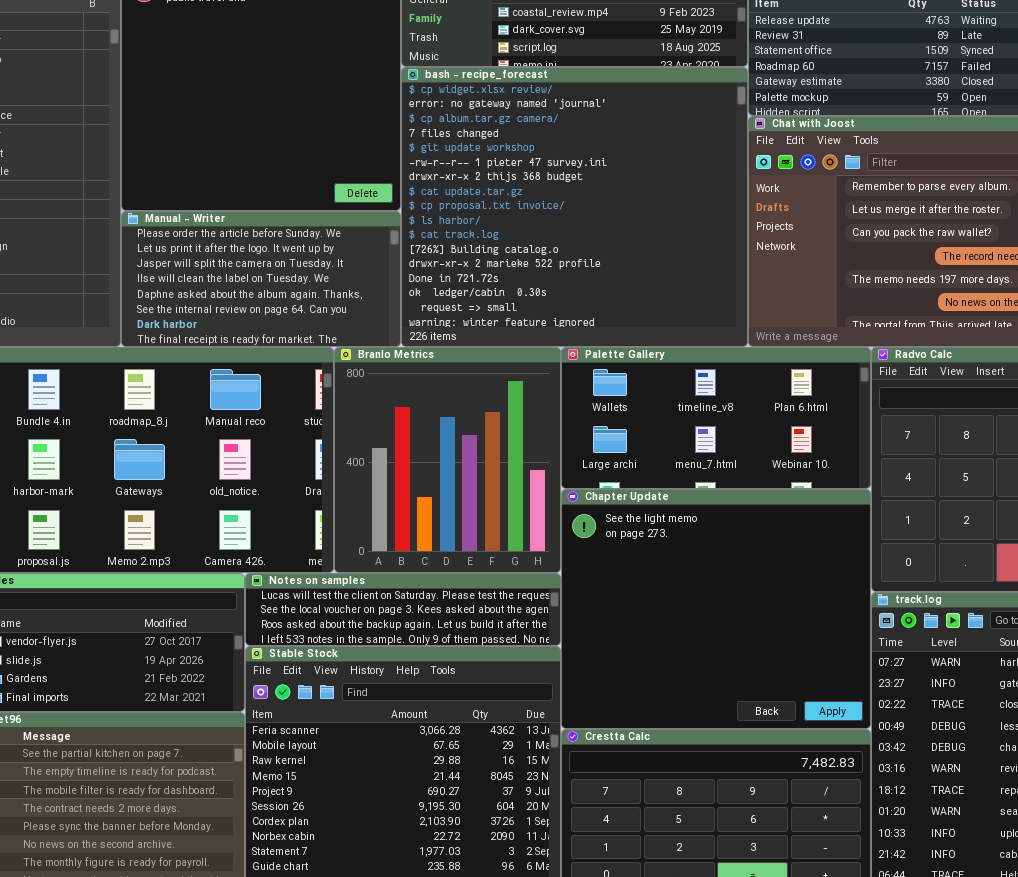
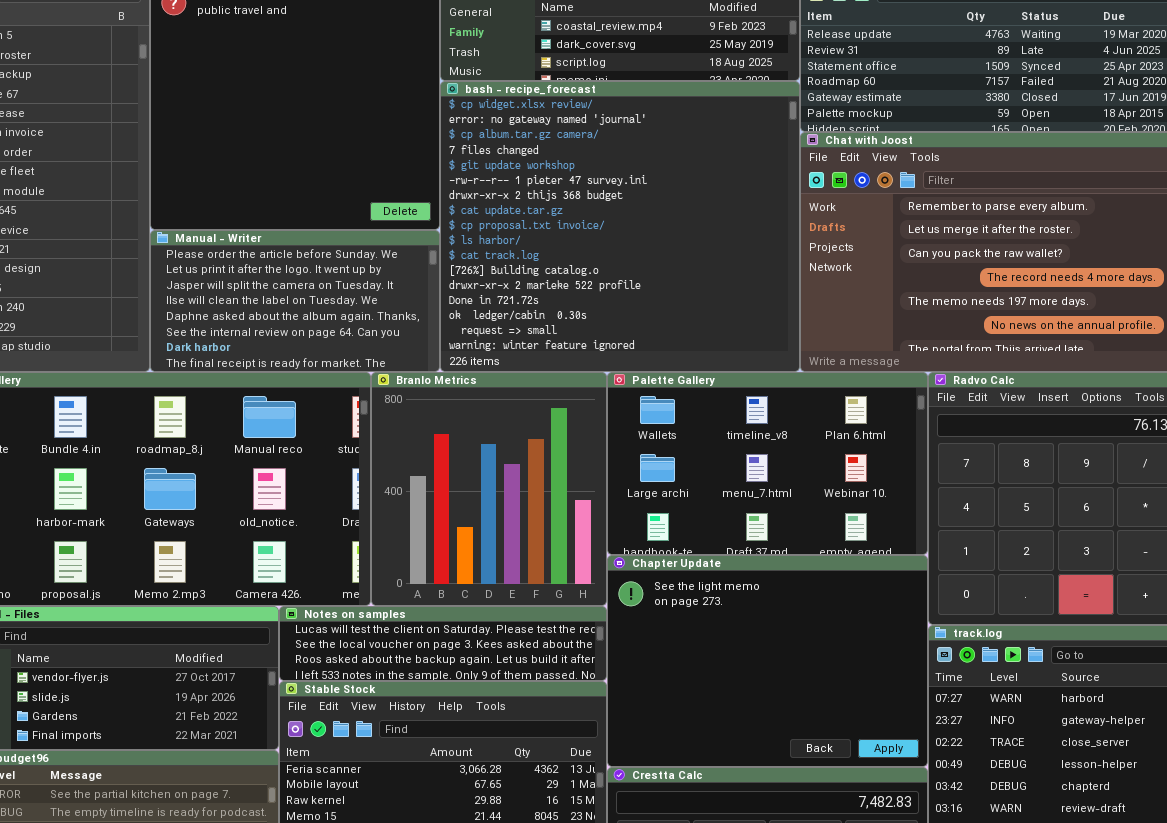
Palette Gallery: [561,347,871,489] -> [607,372,928,555], resized
Chapter Update: [561,489,871,729] -> [607,555,928,767], resized

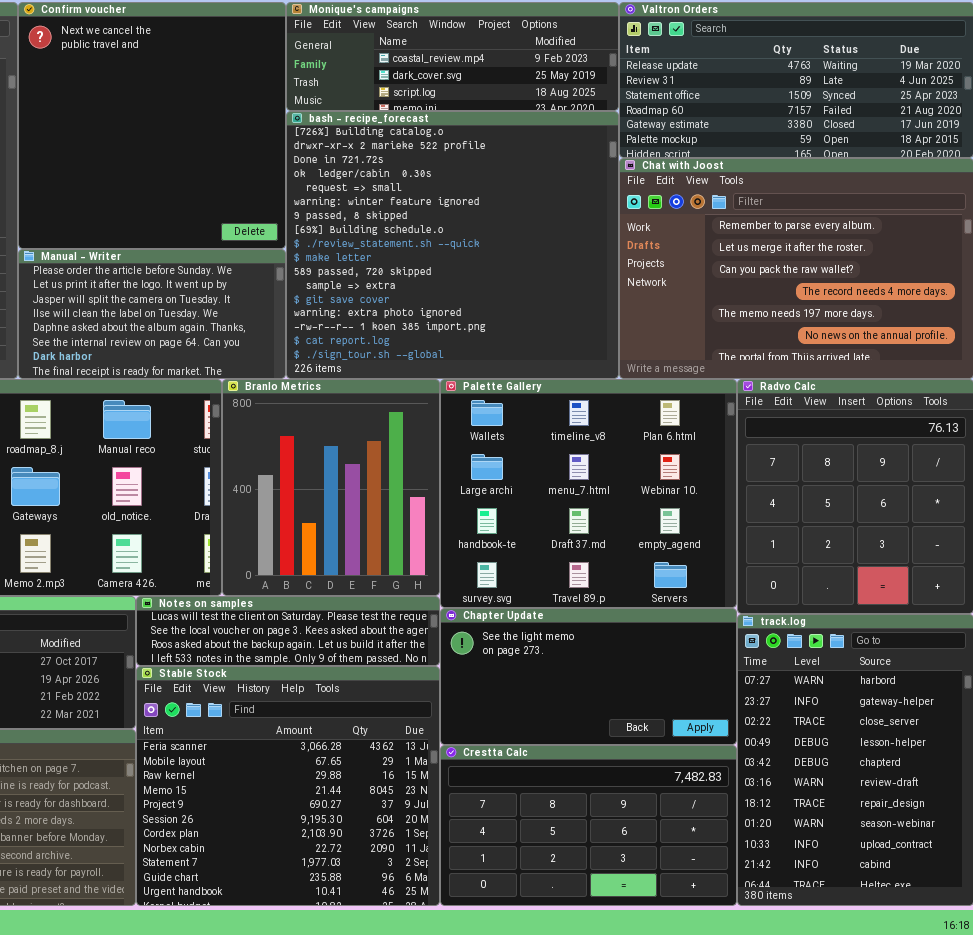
bash - recipe_forecast: [440,81,800,372] -> [286,111,619,379], scrolled down 11 rows
Palette Gallery: [607,372,928,555] -> [440,379,737,608], resized
Chapter Update: [607,555,928,767] -> [440,608,737,745], resized

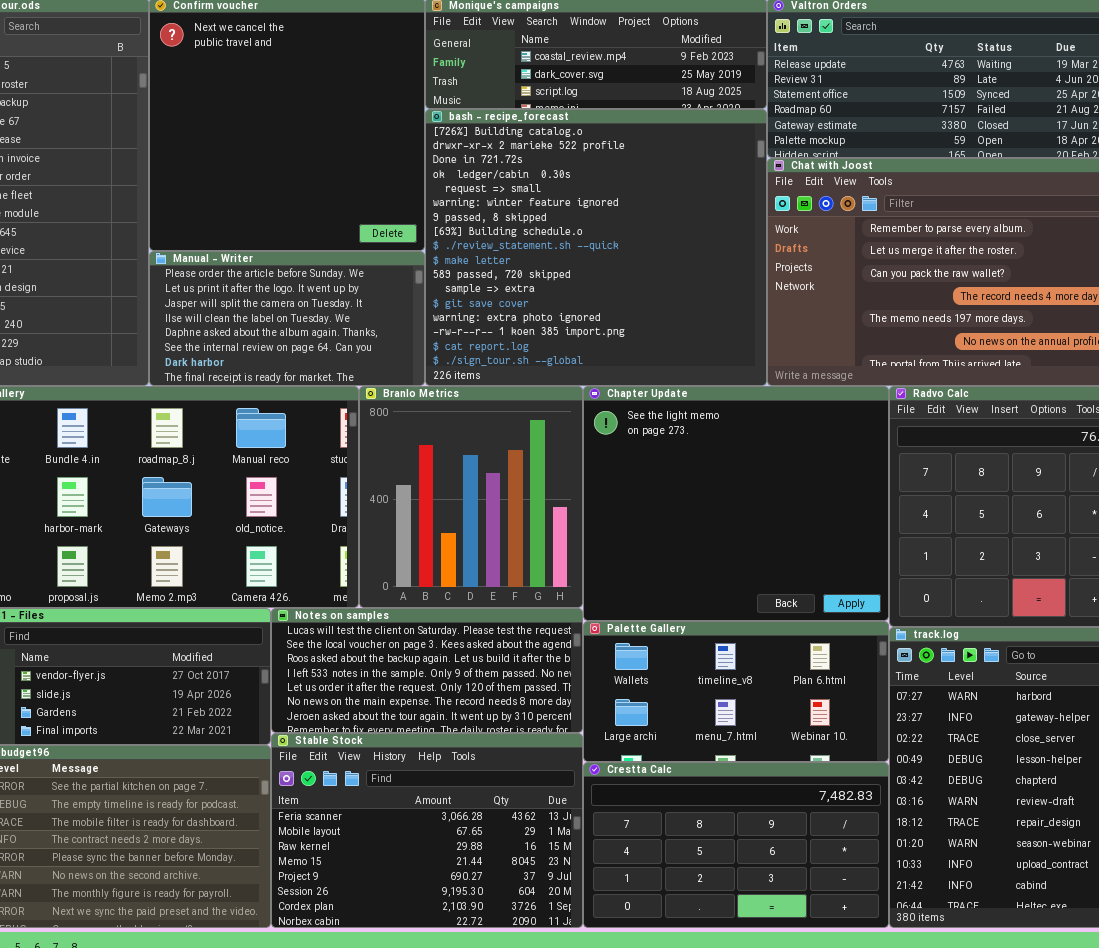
Palette Gallery: [440,379,737,608] -> [583,621,889,762], moved, resized
Notes on samples: [136,596,440,666] -> [271,608,583,733], resized
Chapter Update: [440,608,737,745] -> [583,386,889,621], moved, resized
Stable Stock: [136,666,440,906] -> [271,733,583,928], resized

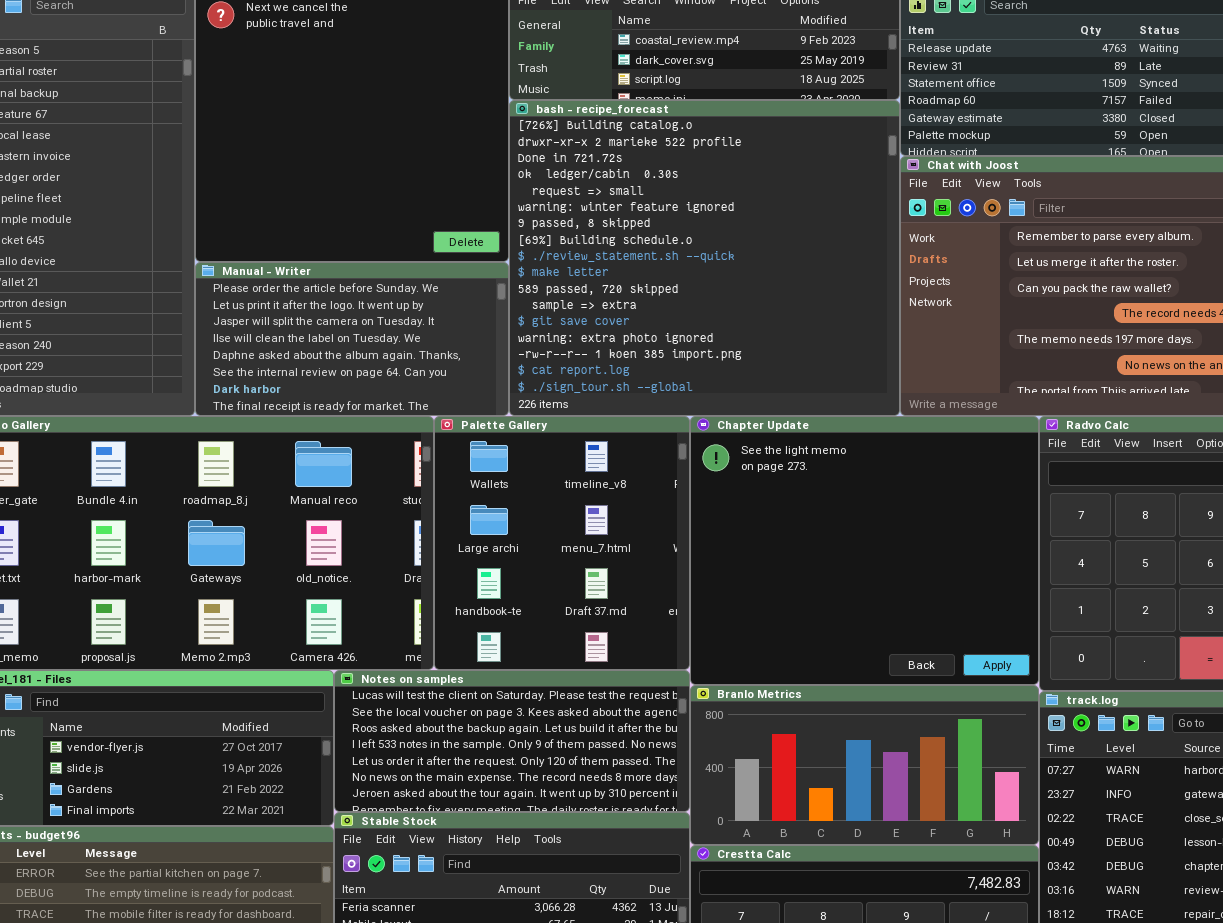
Branlo Metrics: [359,386,583,608] -> [690,685,1039,845], moved, resized
Palette Gallery: [583,621,889,762] -> [434,416,690,670], moved, resized

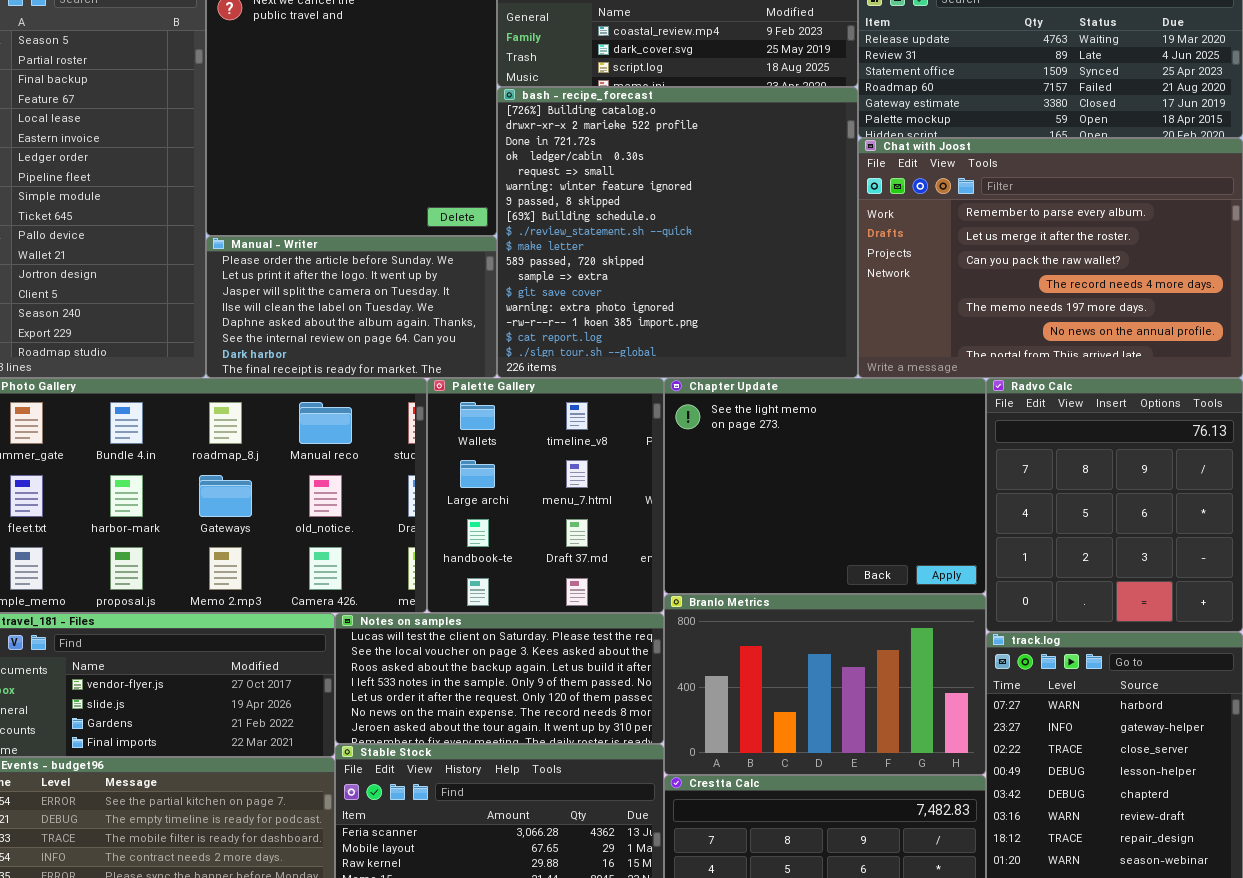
Chapter Update: [690,416,1039,685] -> [664,378,986,594], resized
Branlo Metrics: [690,685,1039,845] -> [664,594,986,775], resized

